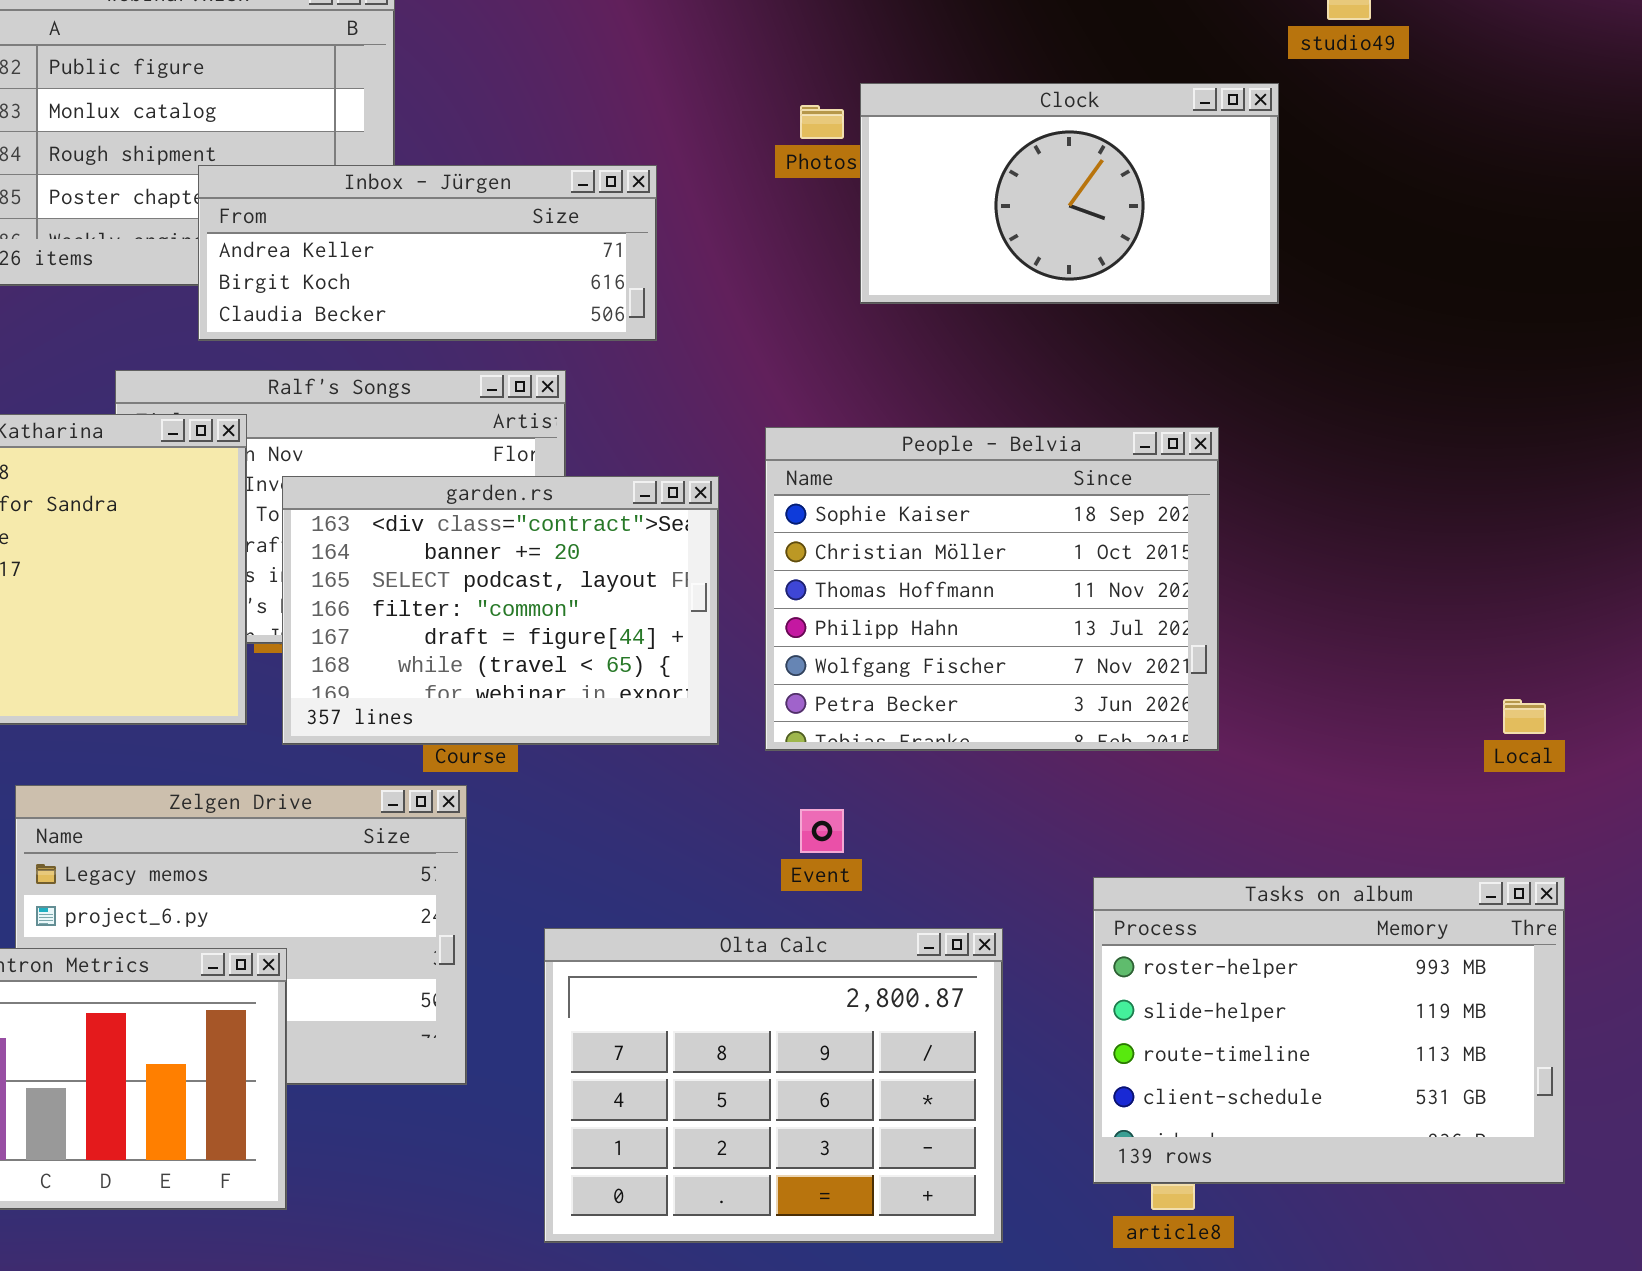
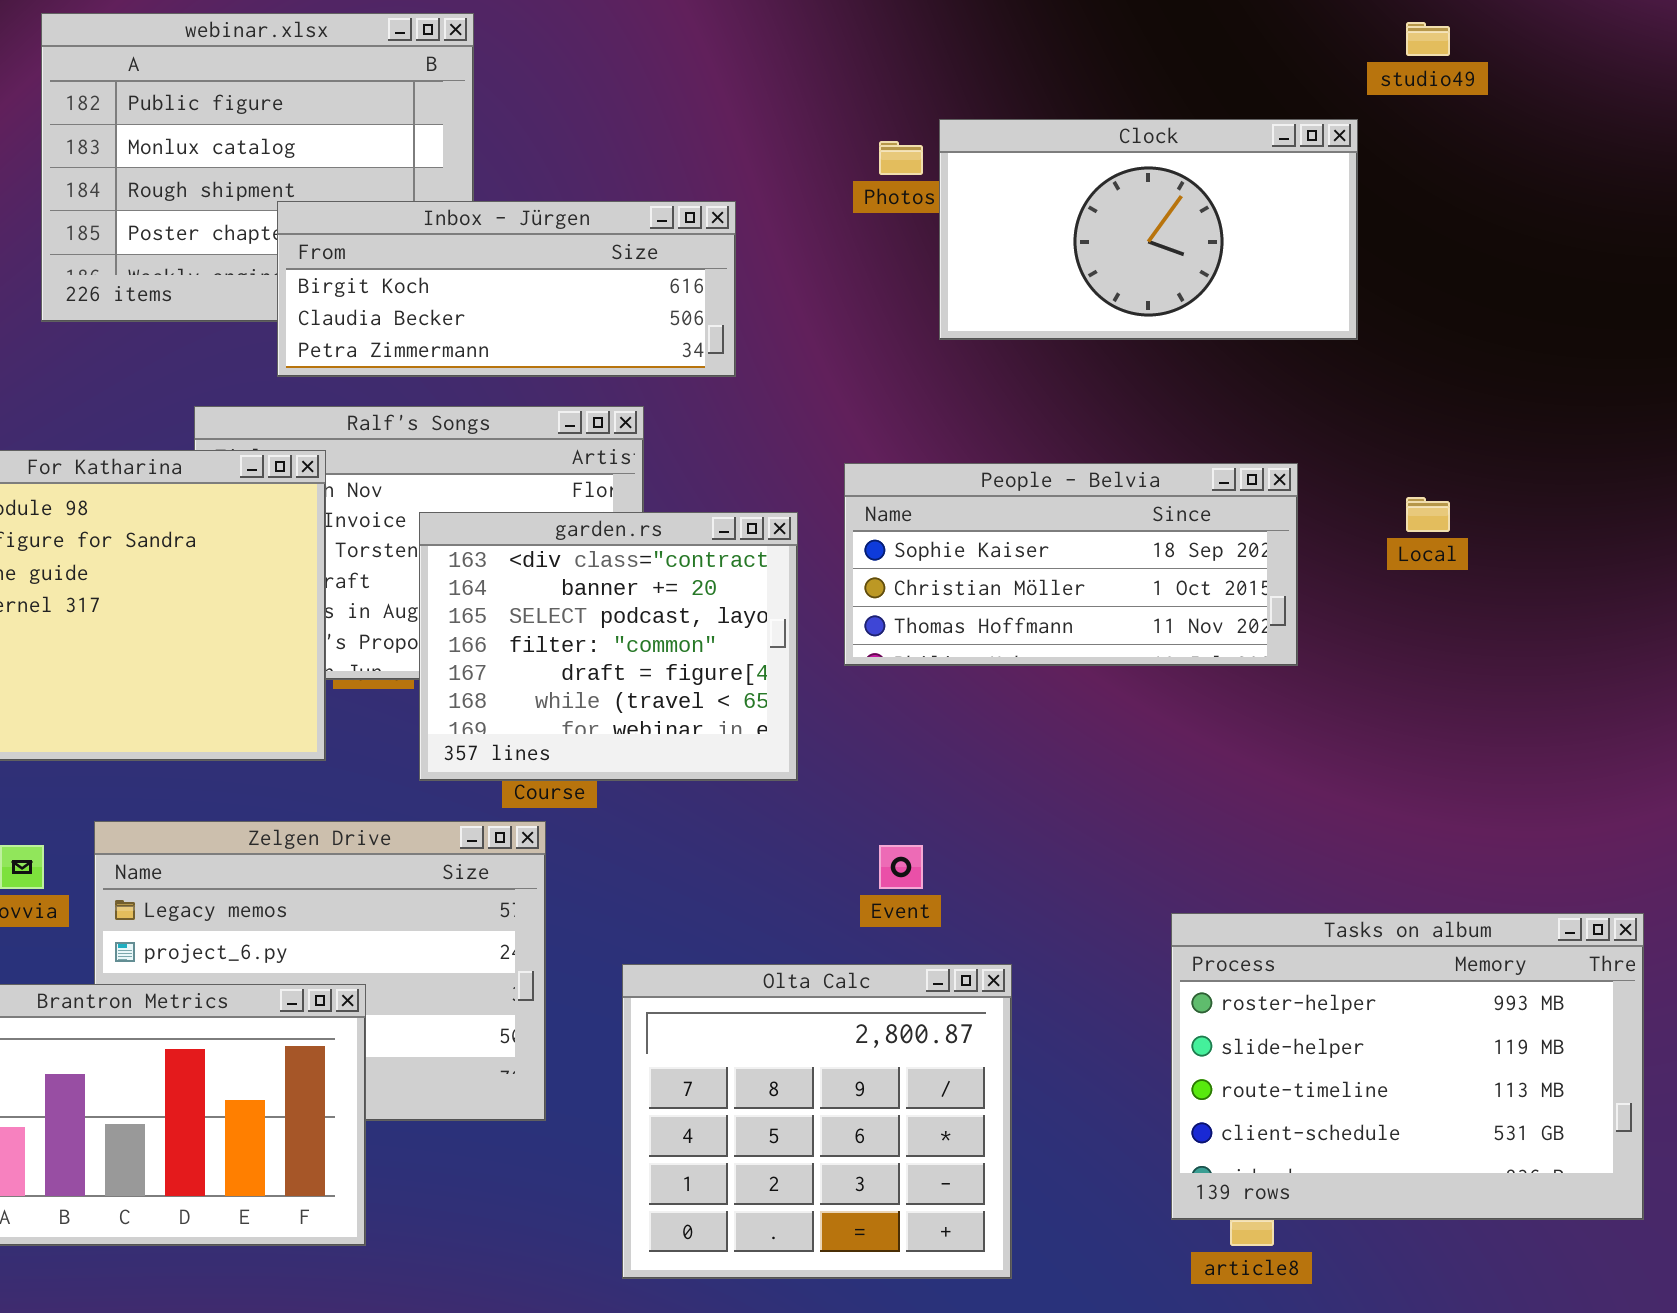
Inbox - Jürgen: [198,165,657,341] -> [277,201,736,377], scrolled down 1 row
People - Belvia: [765,427,1219,751] -> [844,463,1298,666], resized
garden.rs: [282,476,719,745] -> [419,512,798,781], resized
Local: [1503,699,1546,734] -> [1406,497,1450,532], moved
Olta Calc: [544,928,1003,1243] -> [622,964,1012,1279], resized

